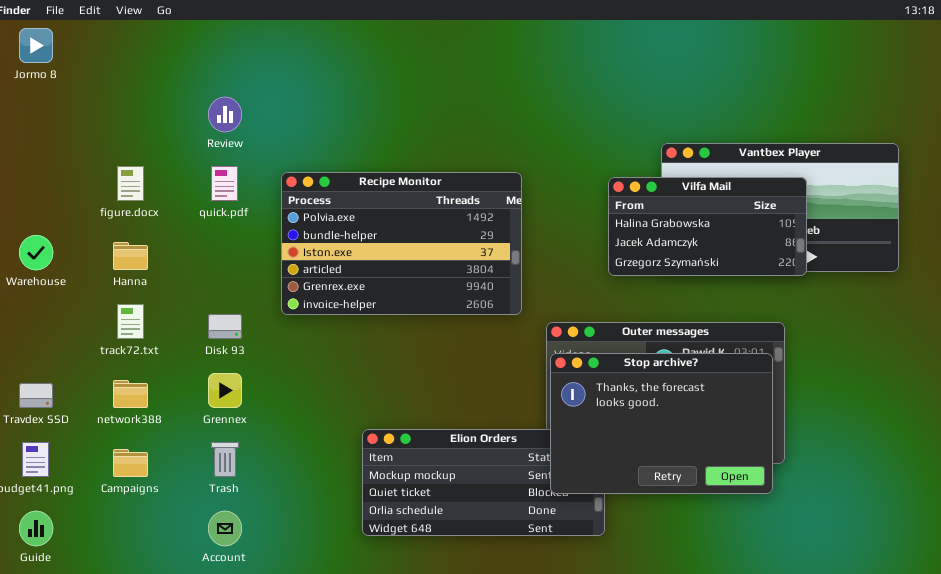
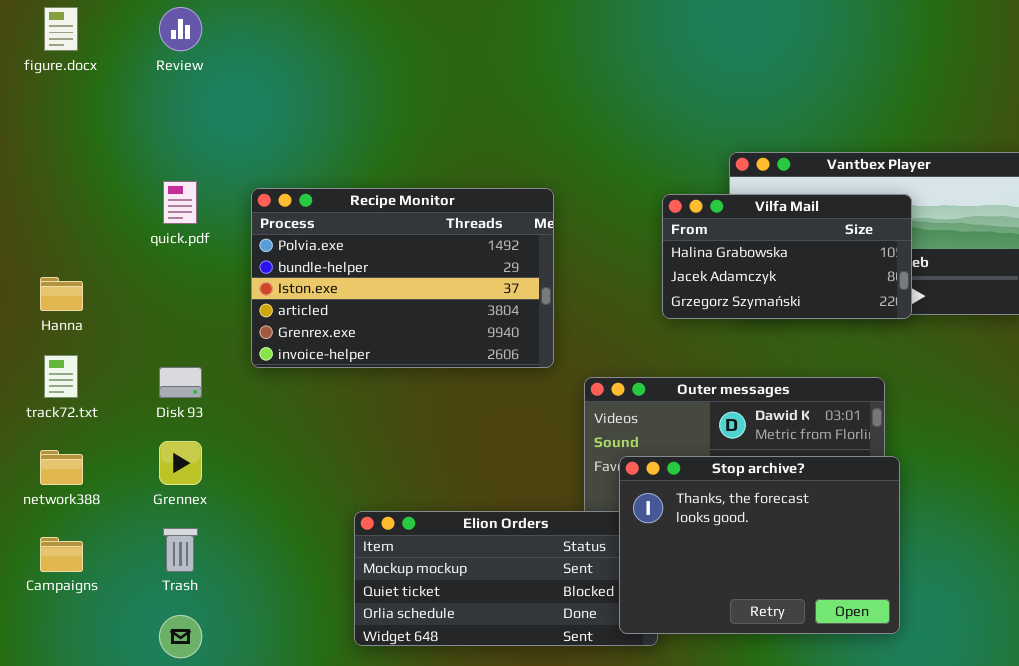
Review: [208,97,242,132] -> [159,7,202,51], moved
figure.docx: [117,166,144,201] -> [44,7,78,51], moved
Stop archive?: [550,353,773,494] -> [619,456,900,634], moved

